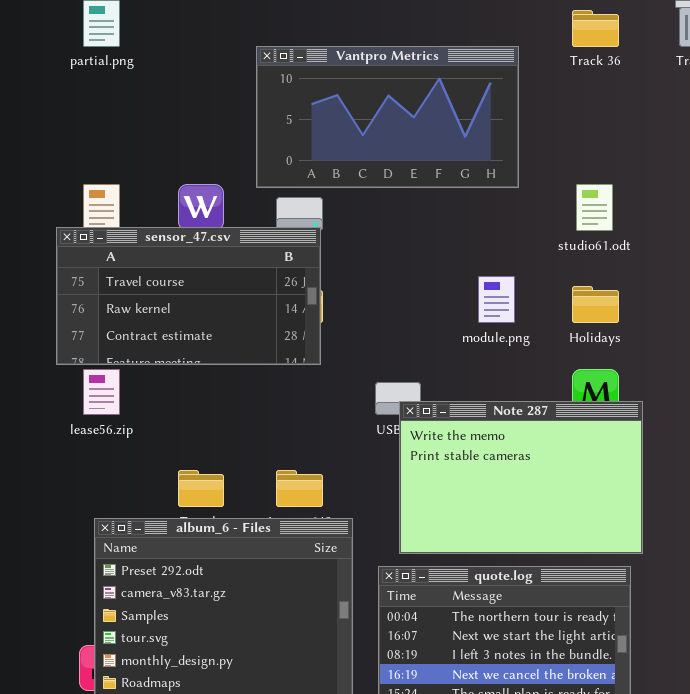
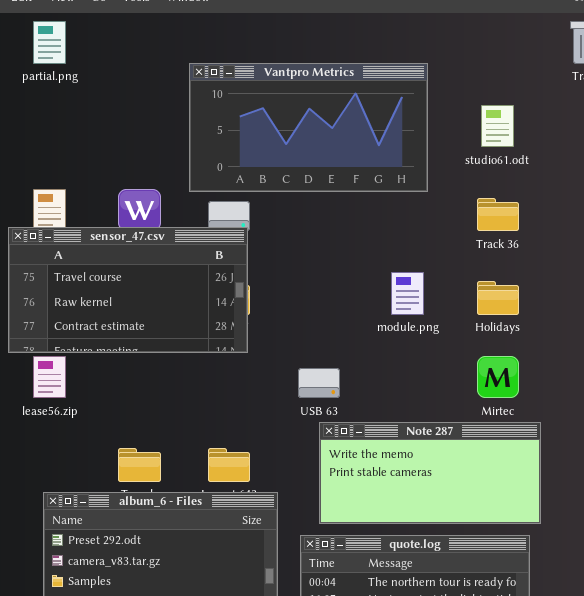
Track 36: [572,10,619,47] -> [477,198,519,231], moved
studio61.odt: [576,184,613,231] -> [481,105,514,147], moved
Note 287: [399,401,643,554] -> [319,422,541,524], resized

